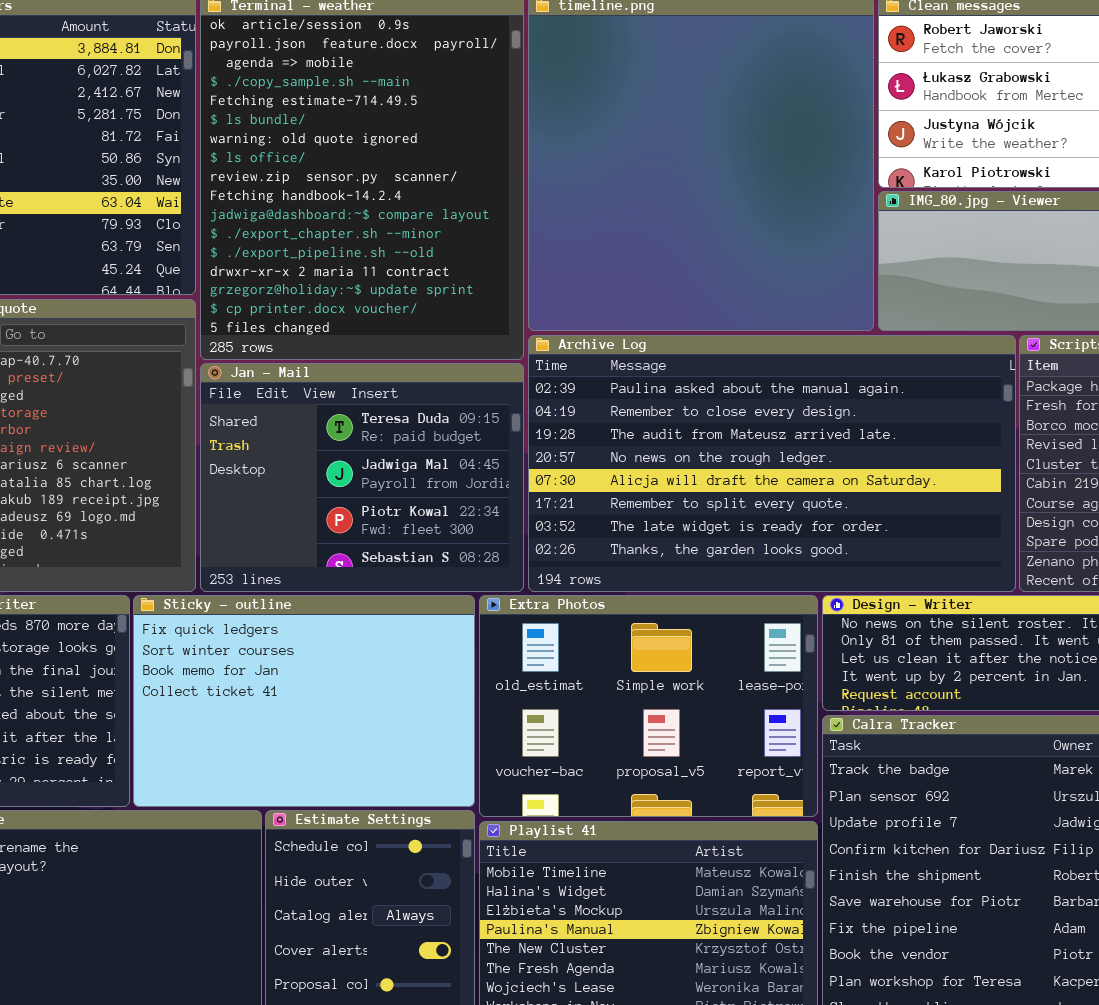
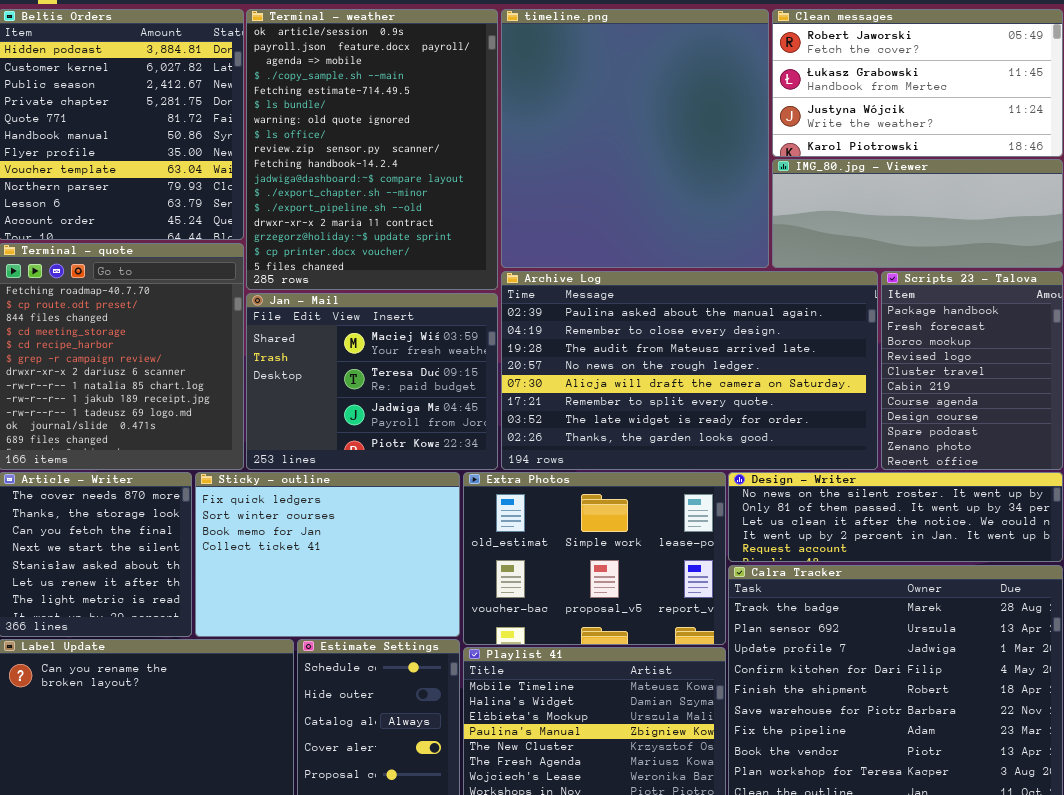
Jan - Mail: [200,363,524,592] -> [246,293,498,470], scrolled up 1 row

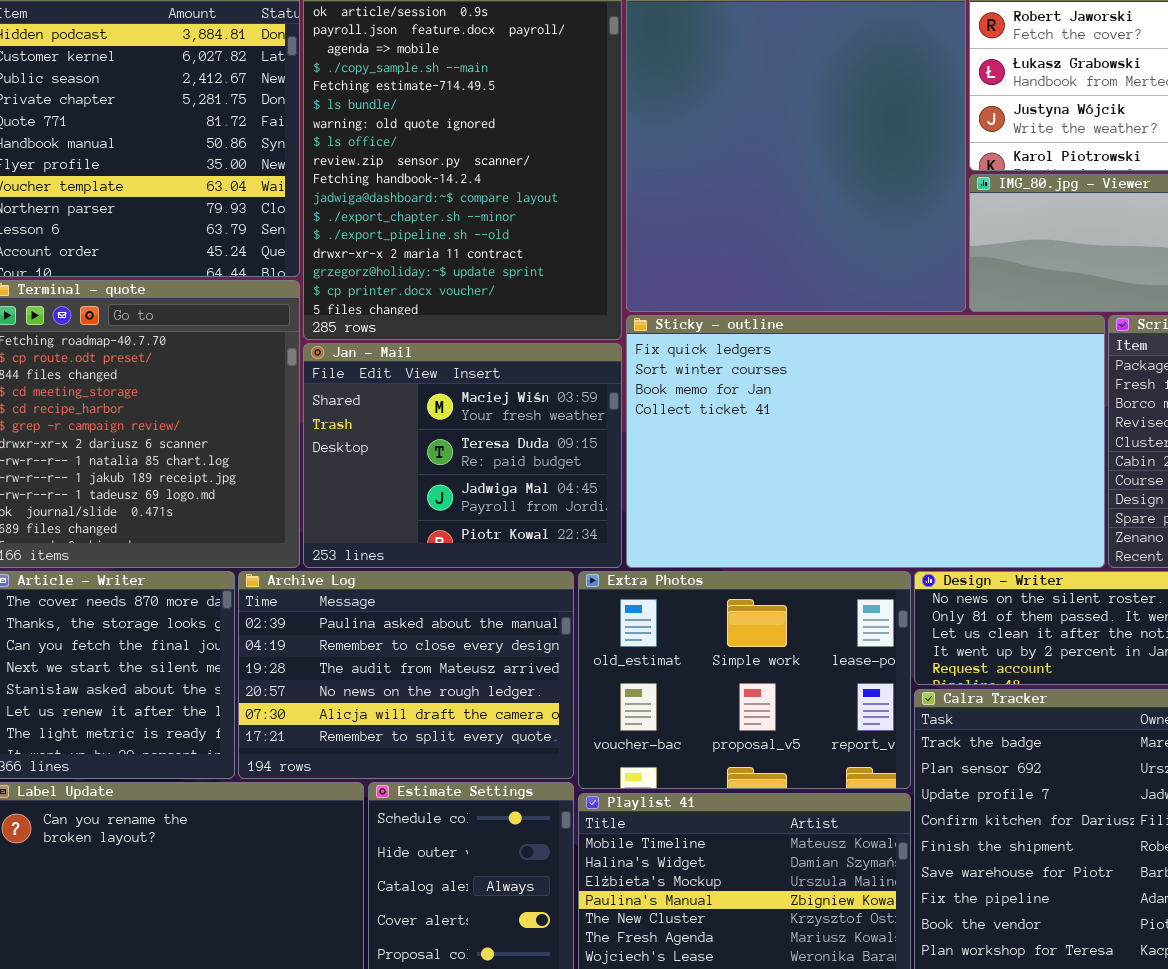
Archive Log: [501,271,878,470] -> [238,571,574,779], moved, resized
Sticky - outline: [195,472,460,637] -> [626,315,1105,568], moved, resized

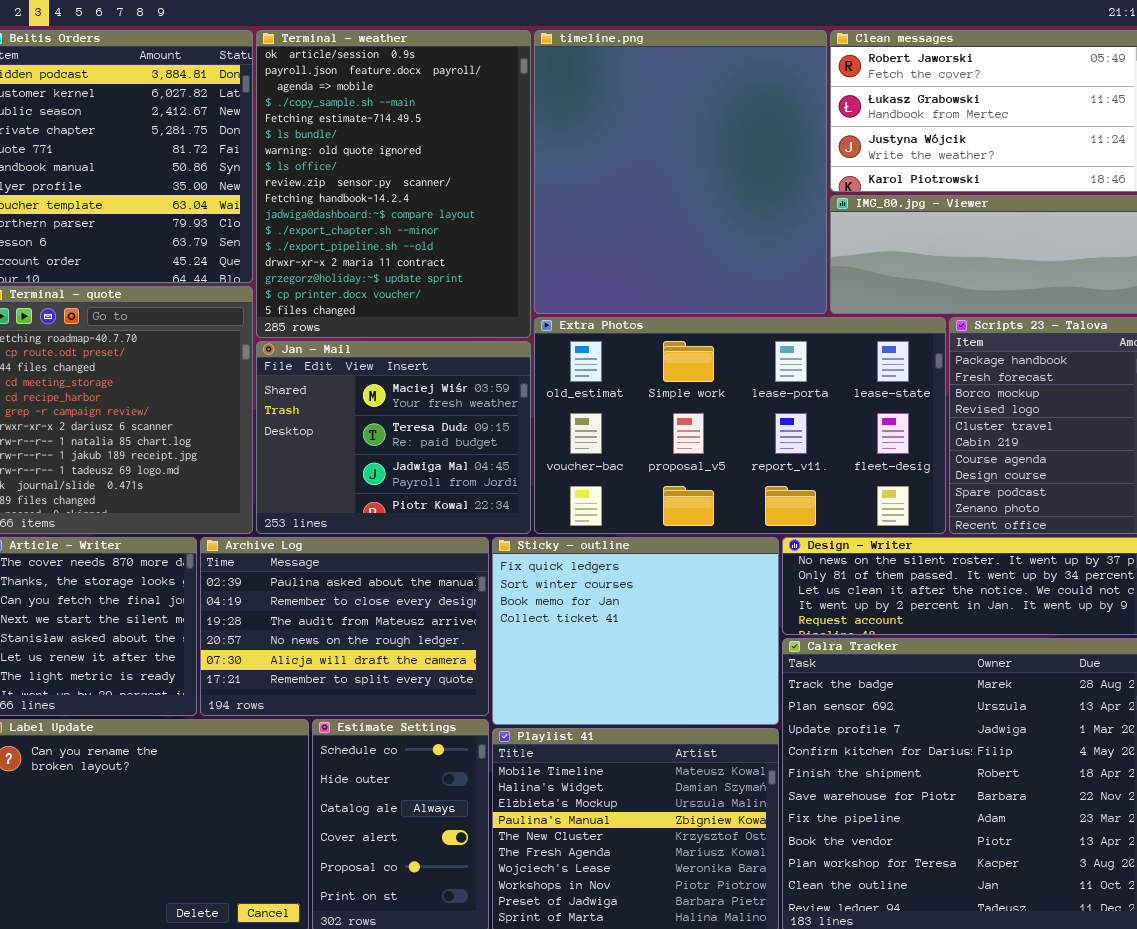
Sticky - outline: [626,315,1105,568] -> [492,537,779,725], moved, resized
Extra Photos: [578,571,911,789] -> [534,317,946,534], moved, resized

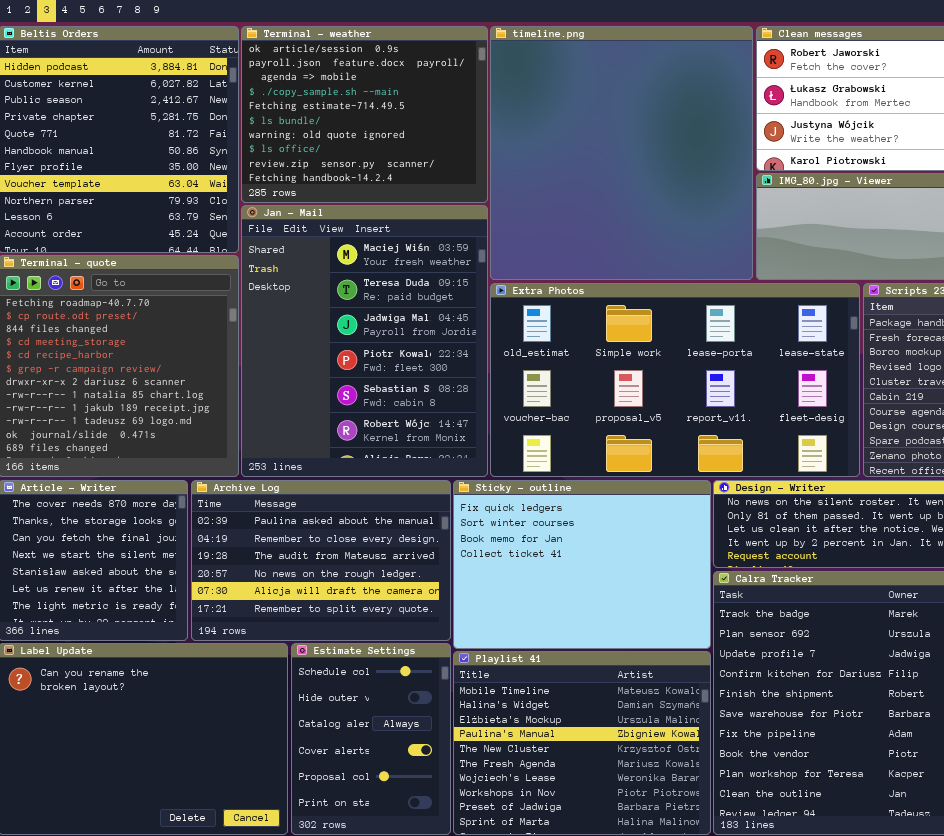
Terminal - weather: [256,30,531,338] -> [241,26,488,203], resized
Jan - Mail: [256,341,531,534] -> [241,205,488,477], resized

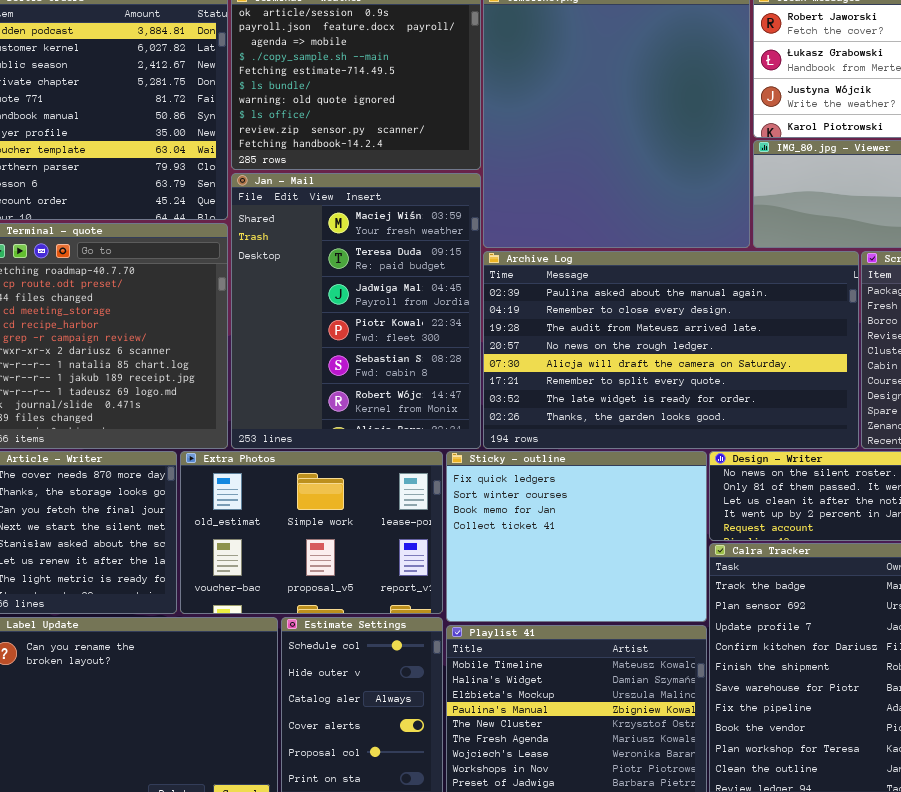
Extra Photos: [490,283,860,477] -> [180,451,443,614], moved, resized
Archive Log: [191,480,451,641] -> [483,251,859,449], moved, resized

